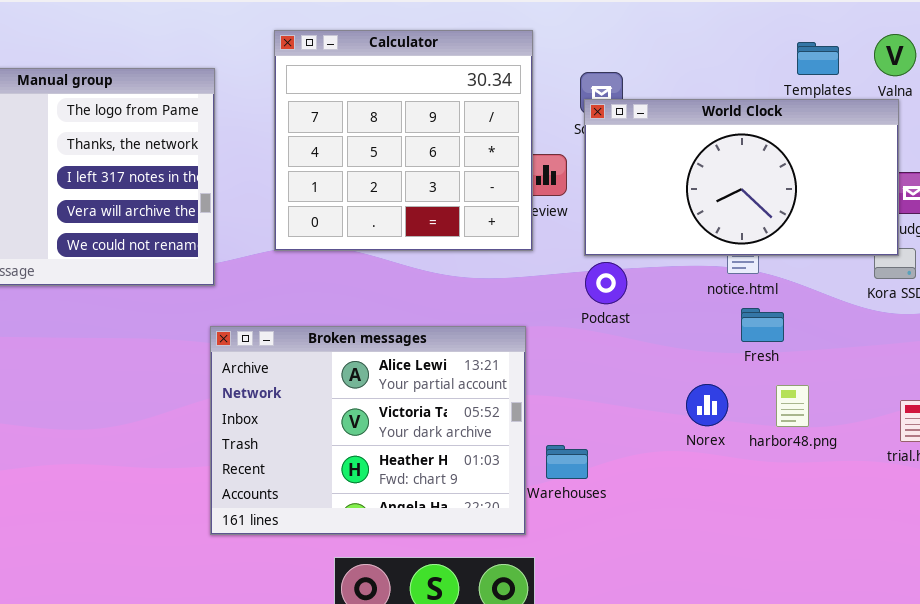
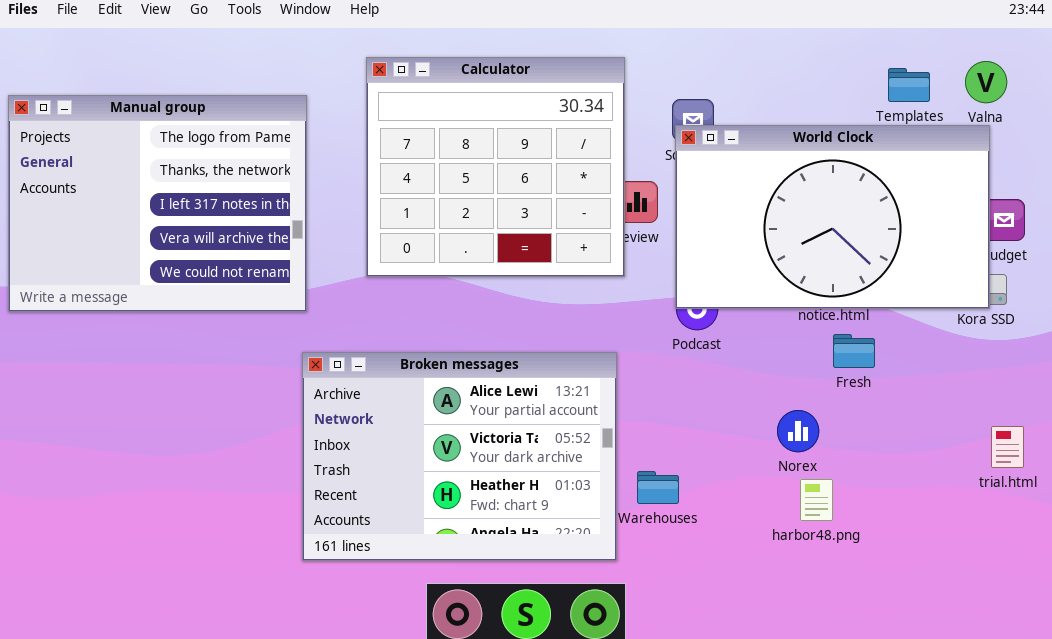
World Clock: [584,99,899,256] -> [675,125,990,309], resized
harbor48.png: [776,385,809,427] -> [800,479,833,521], moved

